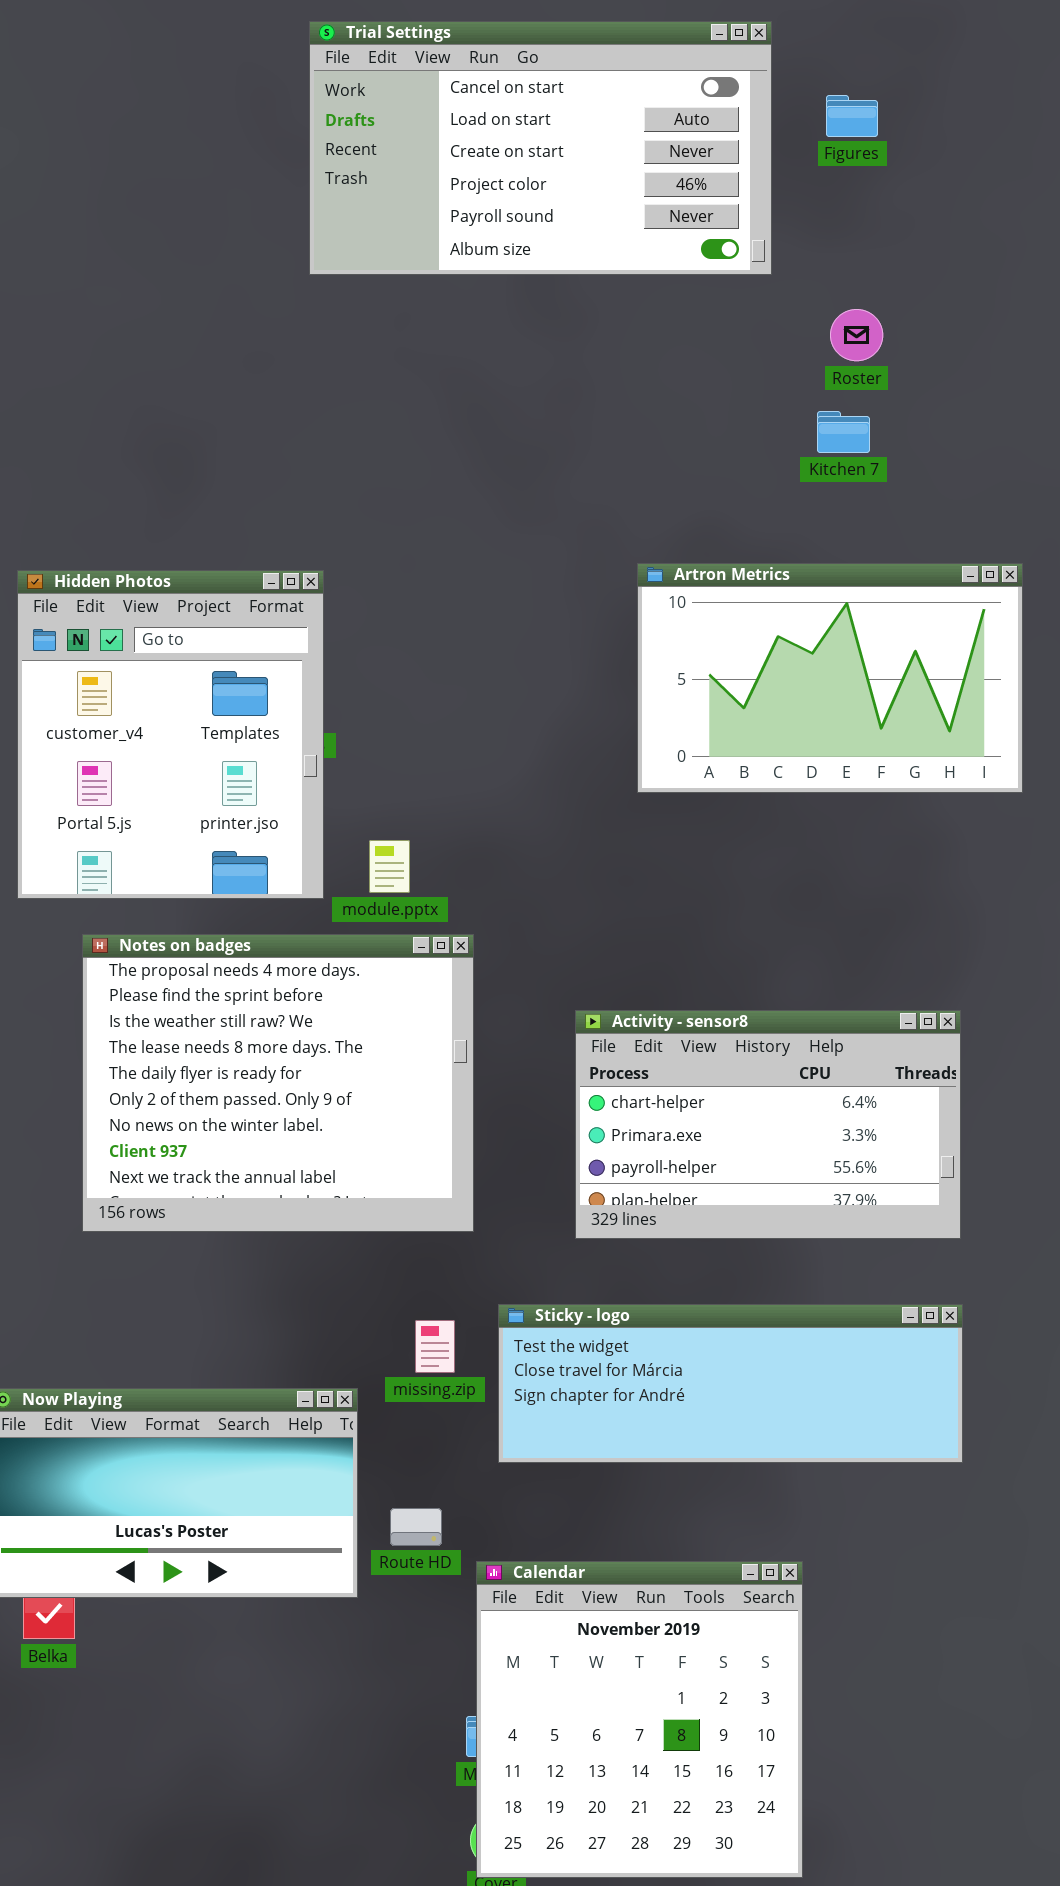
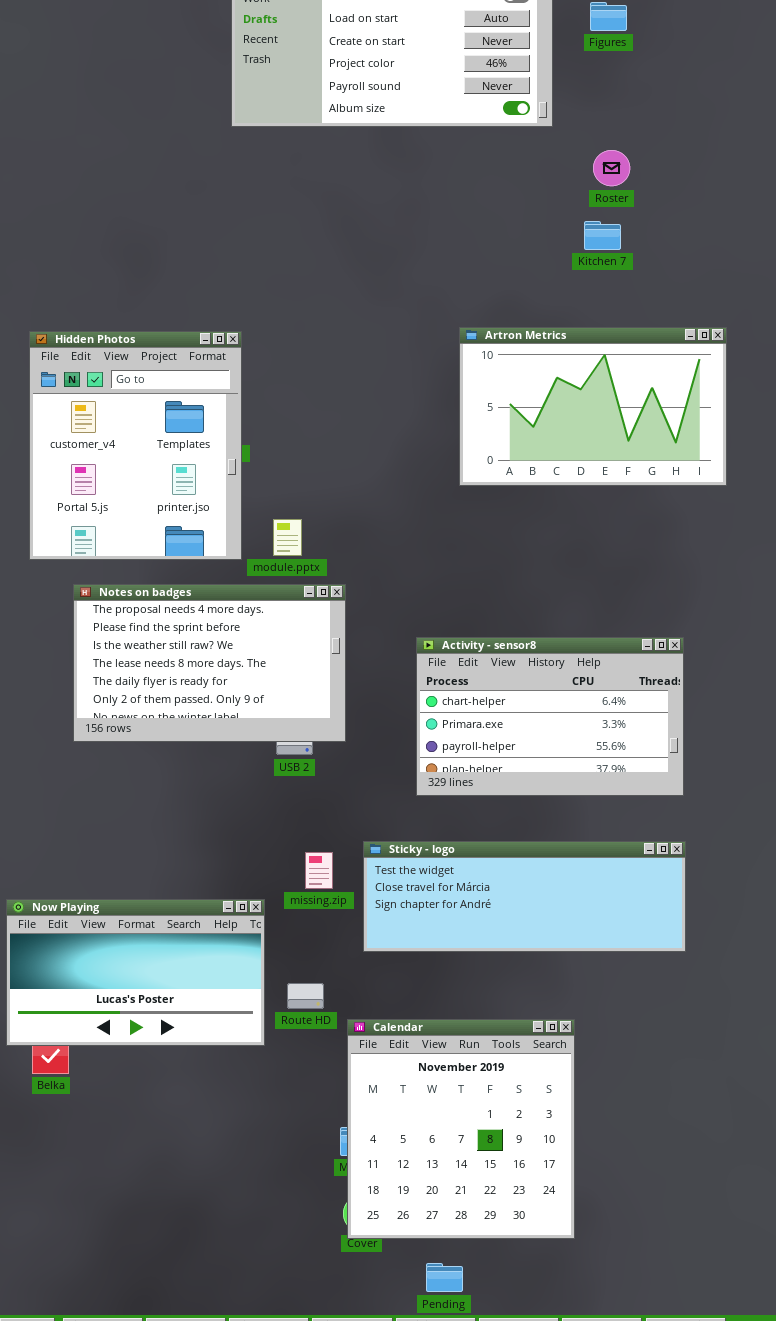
Notes on badges: [82,934,474,1232] -> [73,584,346,742], resized

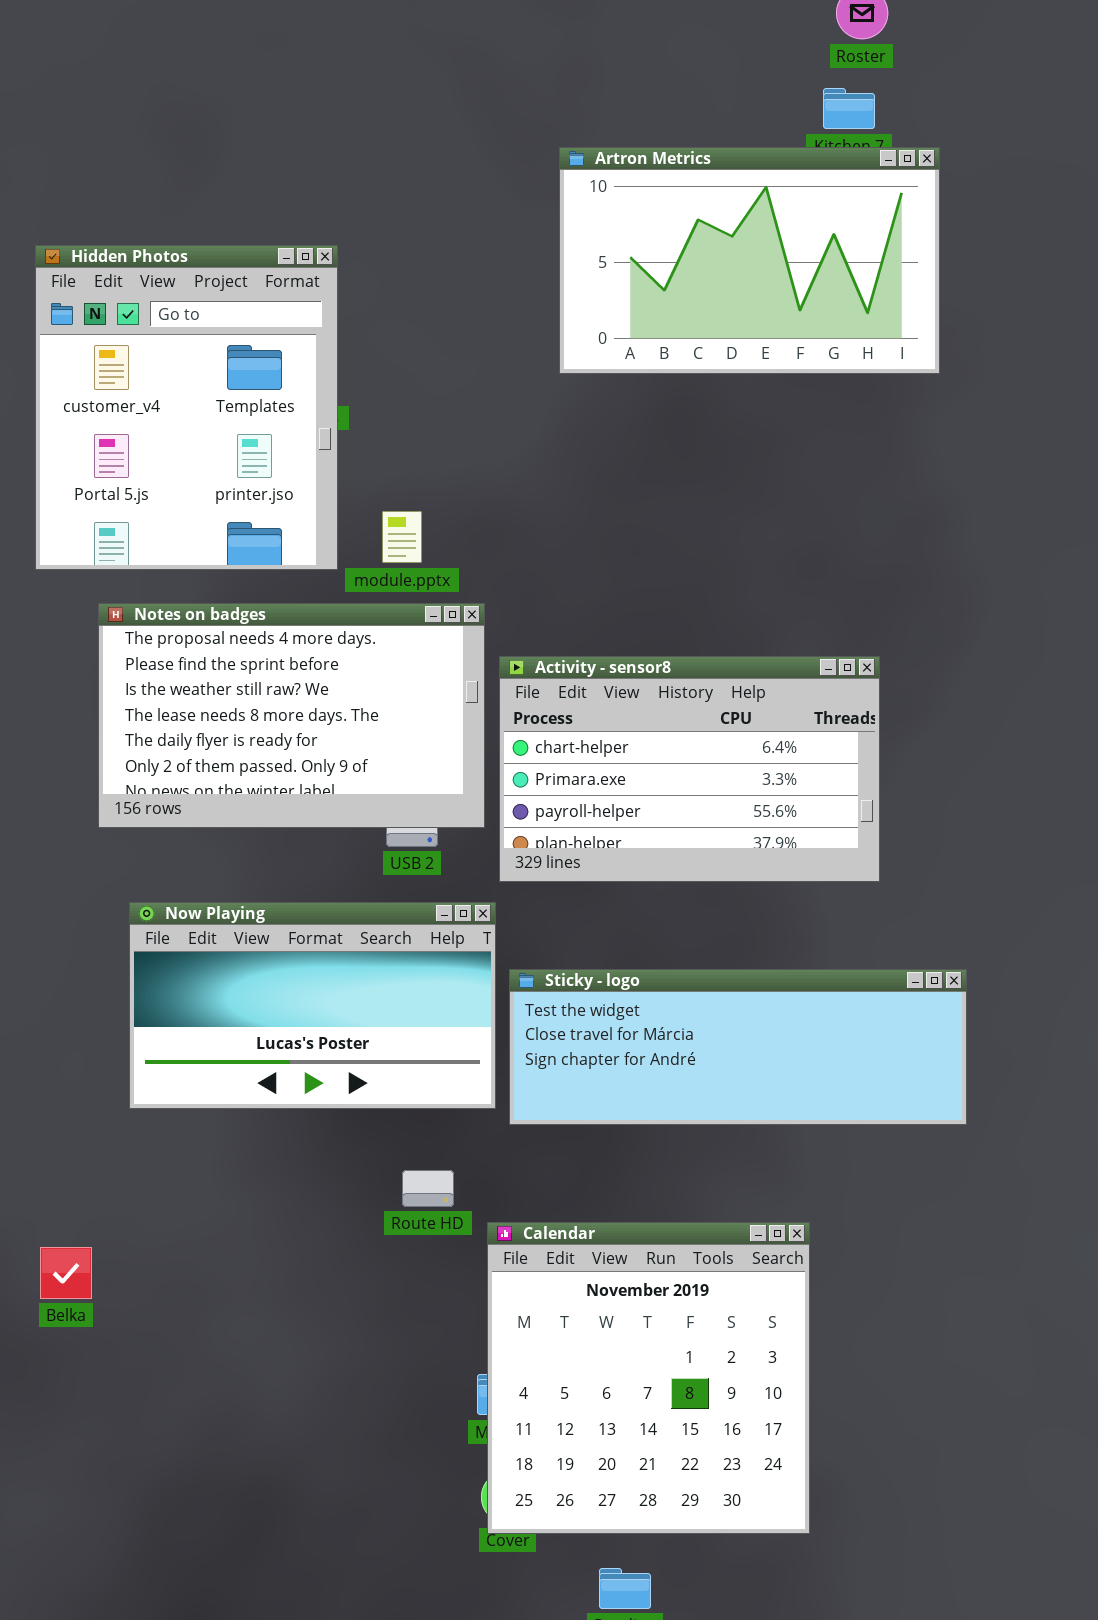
Artron Metrics: [459,327,727,486] -> [559,147,940,374], moved
Activity - sensor8: [416,637,684,796] -> [499,656,880,882], moved
Now Playing: [6,899,265,1046] -> [129,902,496,1109], moved

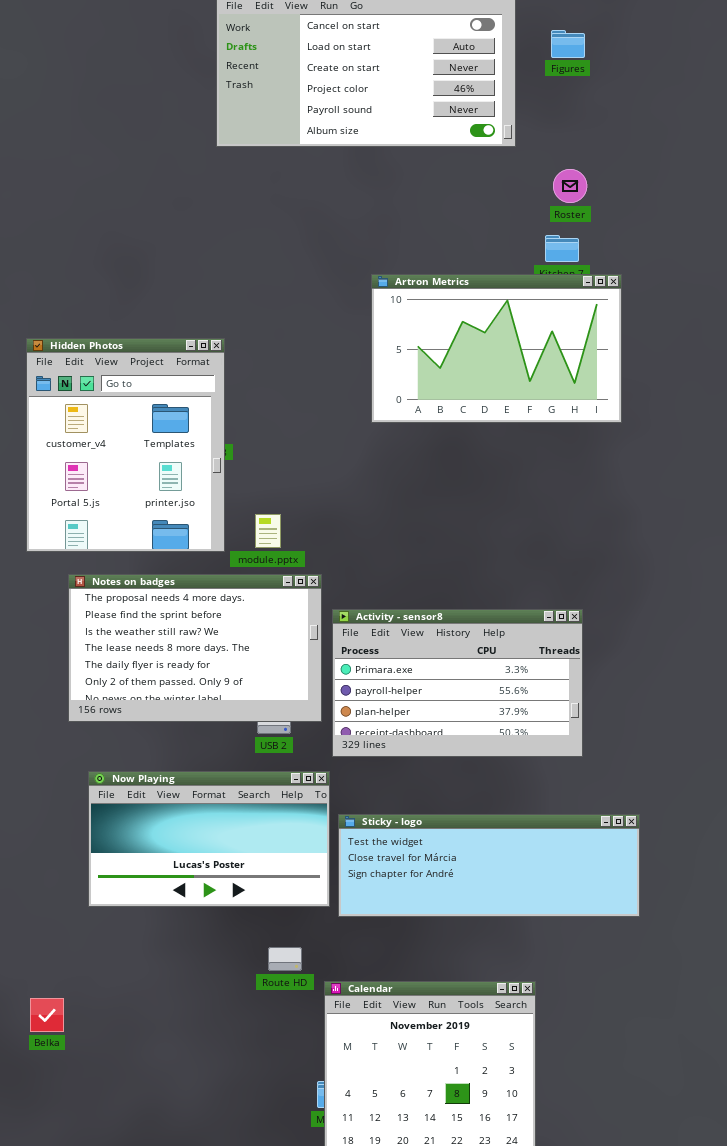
Activity - sensor8: [499,656,880,882] -> [332,609,583,757], scrolled down 1 row

